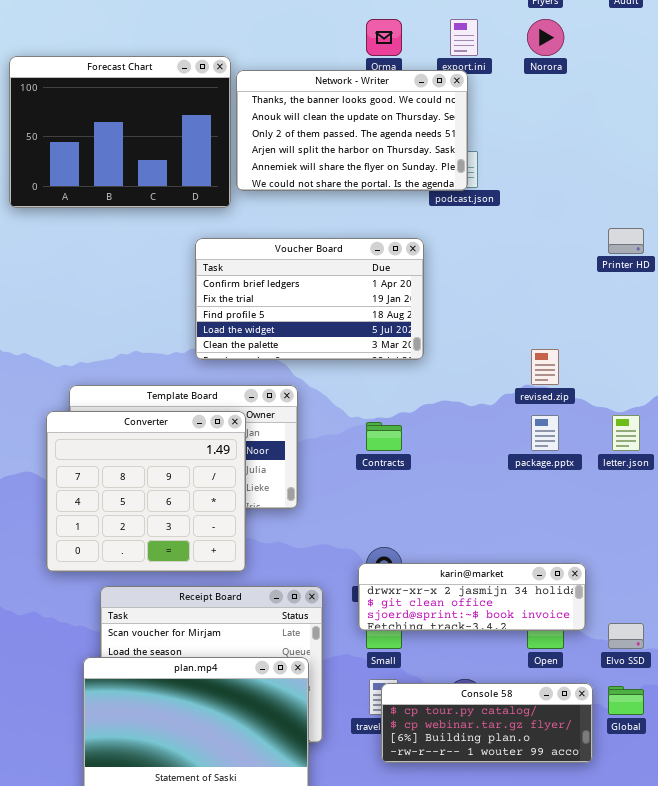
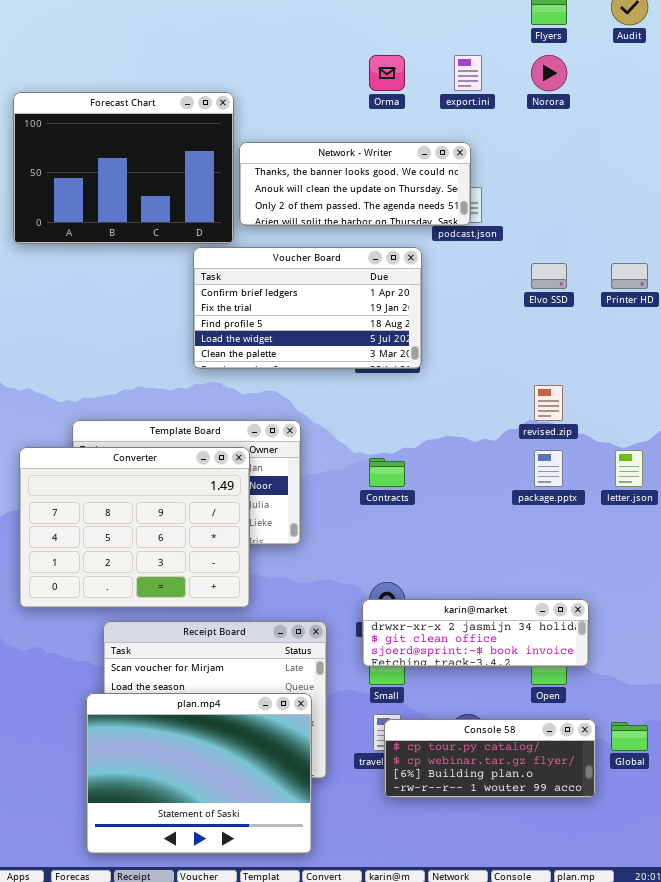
Network - Writer: [236,70,468,191] -> [239,142,471,226], resized
Voucher Board: [195,238,424,360] -> [193,247,422,369], moved
Converter: [46,411,246,572] -> [19,447,250,608], resized
Elvo SSD: [608,623,644,649] -> [531,263,567,289], moved

